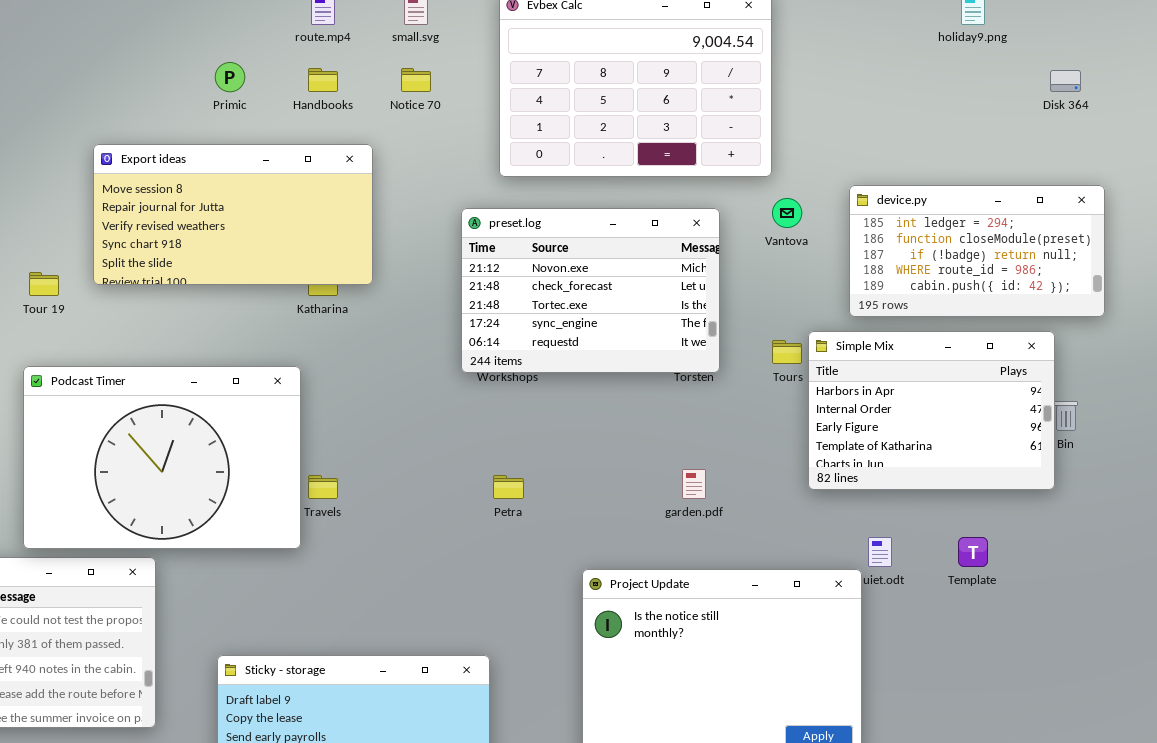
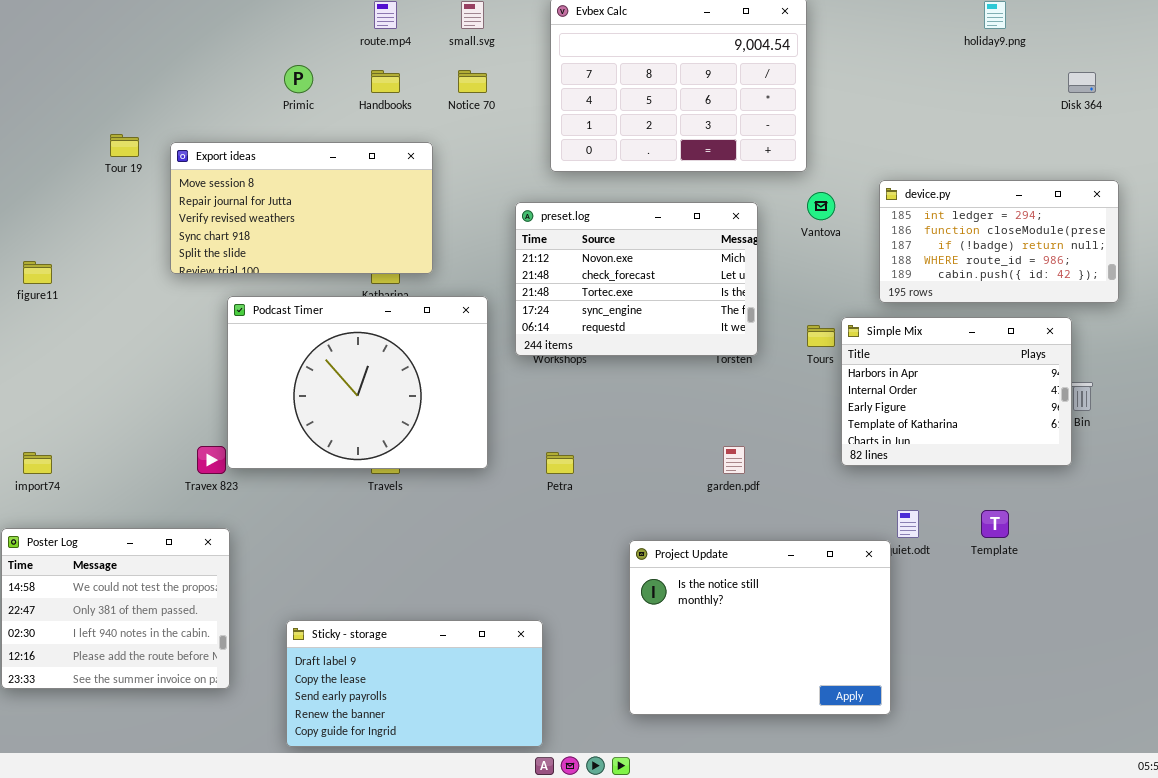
Tour 19: [29,272,59,296] -> [110,134,139,157], moved
Podcast Timer: [23,366,301,549] -> [227,296,488,469], moved

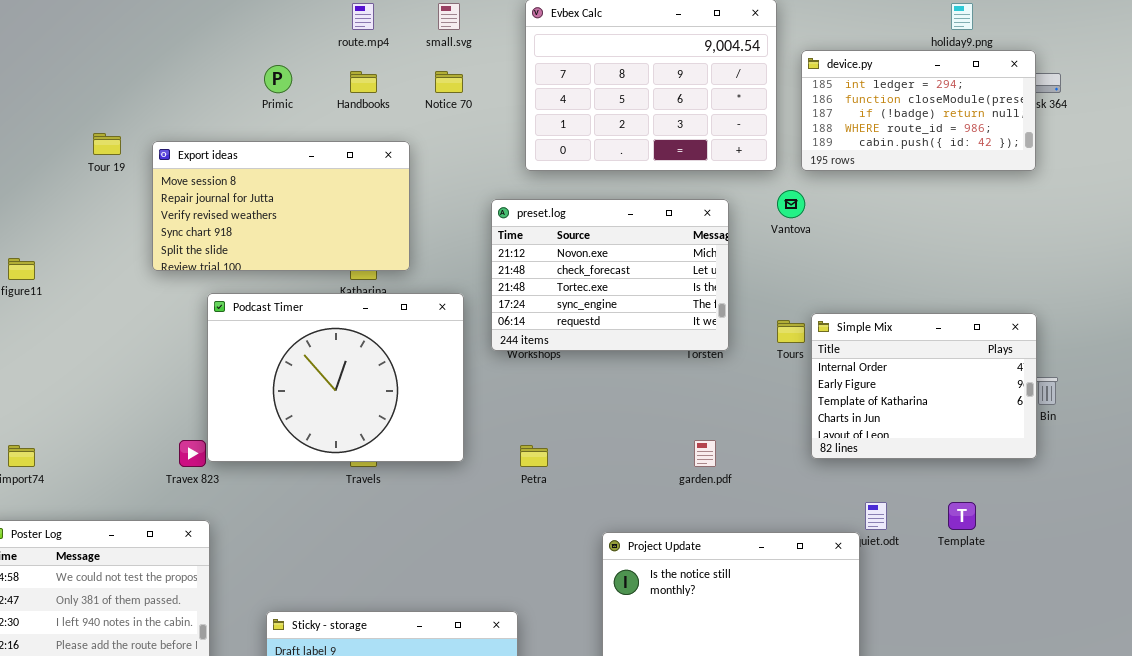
device.py: [879,180,1119,303] -> [801,50,1036,171], moved
Simple Mix: [841,317,1072,466] -> [811,313,1037,459], scrolled down 1 row

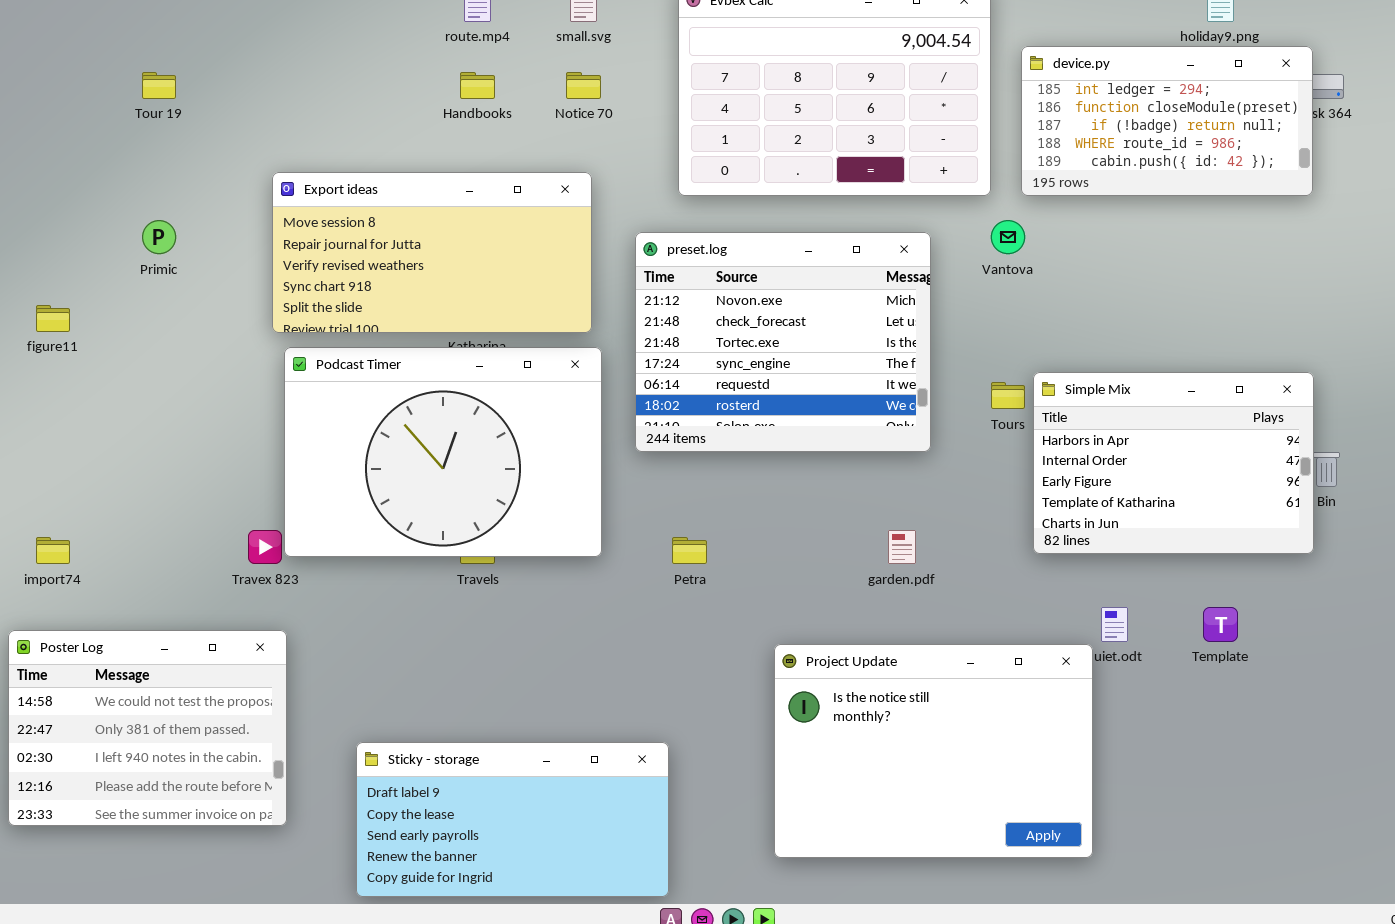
Primic: [264,65,292,93] -> [142,220,176,254], moved
Tour 19: [93,133,121,155] -> [142,72,176,99], moved
Export ideas: [152,141,410,271] -> [272,172,592,333], moved
preset.log: [491,199,729,351] -> [635,232,931,452], resized
Simple Mix: [811,313,1037,459] -> [1033,372,1314,554], scrolled up 1 row

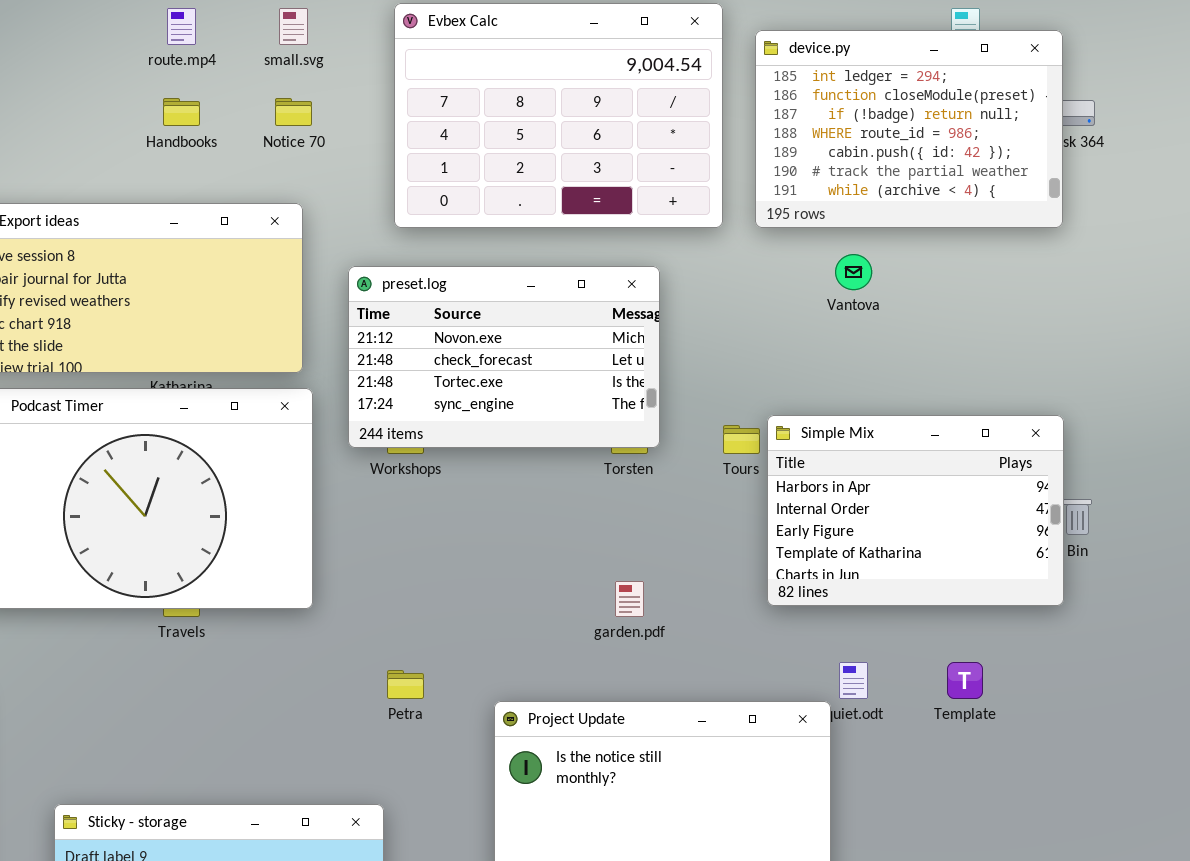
device.py: [1021,46,1313,196] -> [755,30,1063,228], resized
Vantova: [991,220,1025,254] -> [835,254,872,290], moved
preset.log: [635,232,931,452] -> [348,266,660,448], resized
Petra: [672,537,707,564] -> [387,670,424,699], moved

